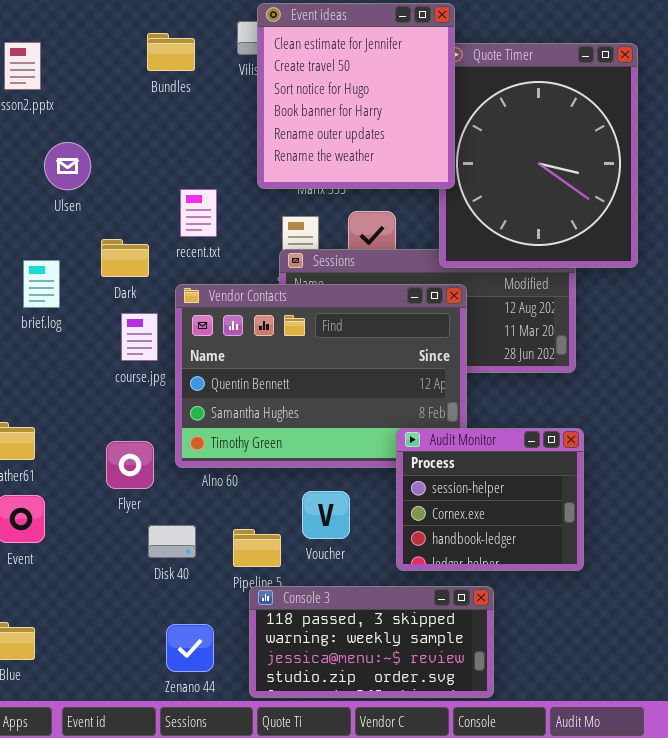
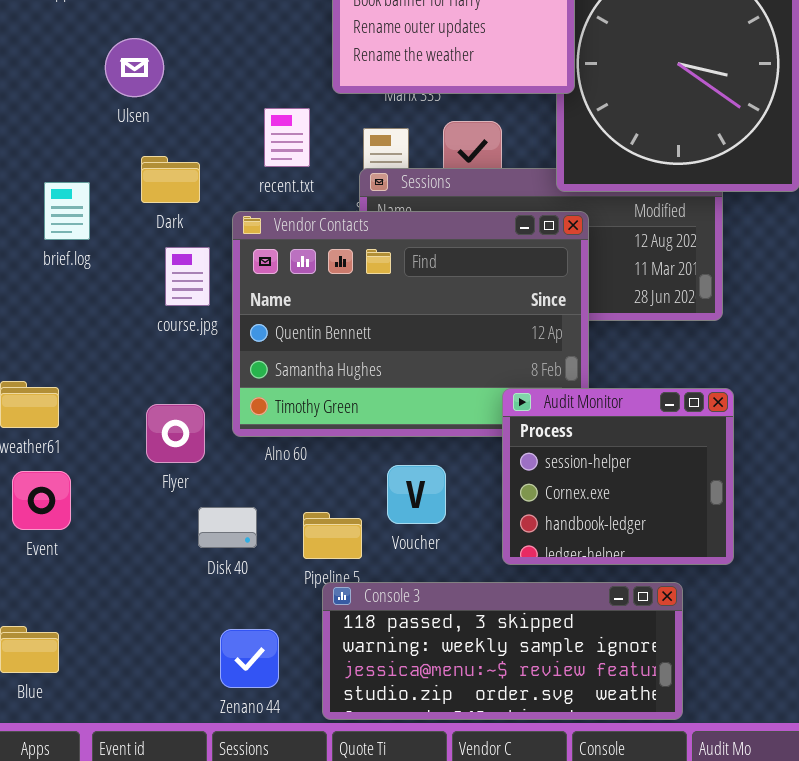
Ulsen: [44,142,91,190] -> [105,38,164,97], moved
recent.txt: [180,189,217,237] -> [264,108,310,167], moved
Console 3: [249,586,494,698] -> [322,582,683,720], resized

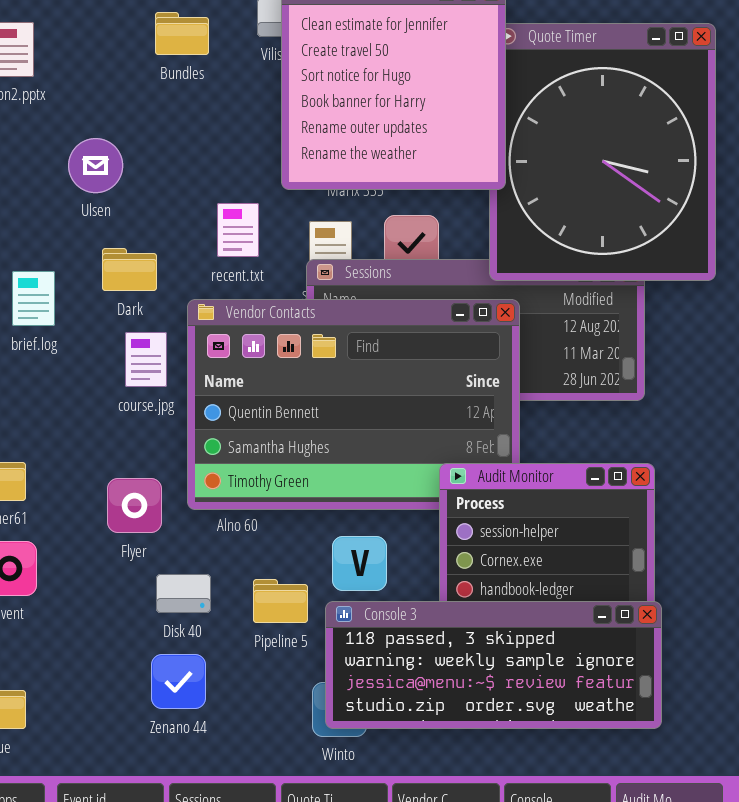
Console 3: [322,582,683,720] -> [325,601,662,729], moved
Zenano 44: [220,629,279,688] -> [151,654,206,709], moved

